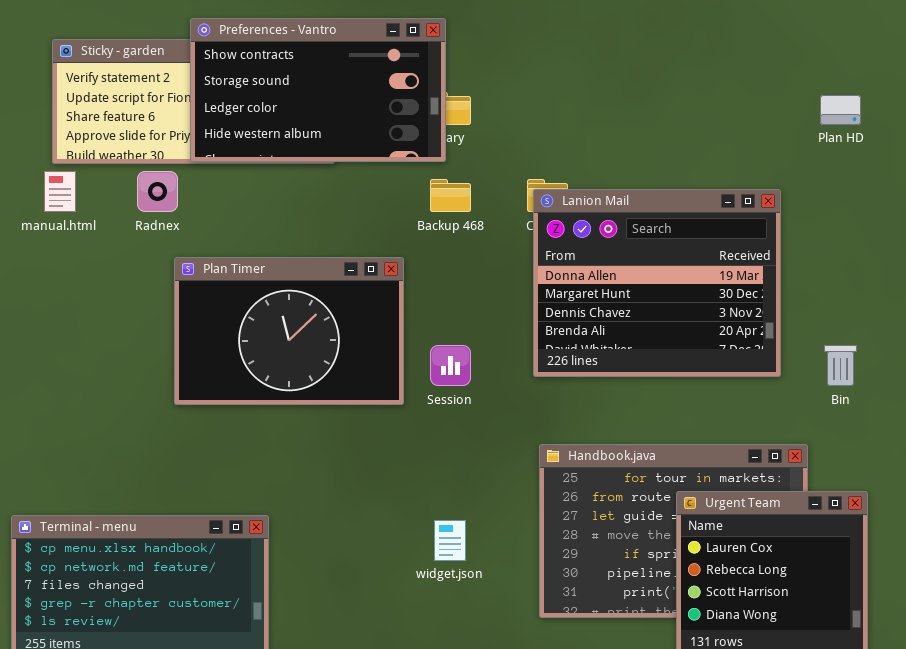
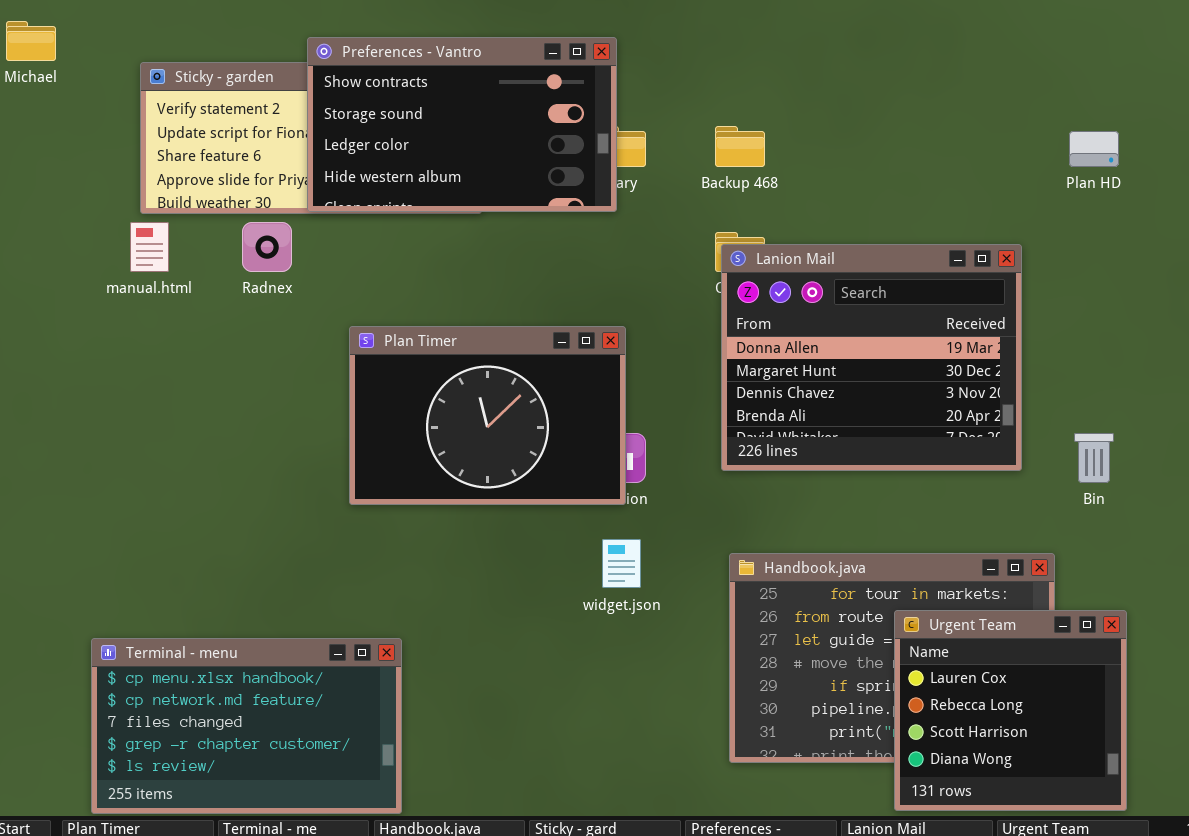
Backup 468: [430,179,471,212] -> [715,126,765,167], moved
Plan Timer: [174,257,404,405] -> [349,326,626,505], moved
widget.json: [434,520,466,561] -> [602,539,641,588], moved

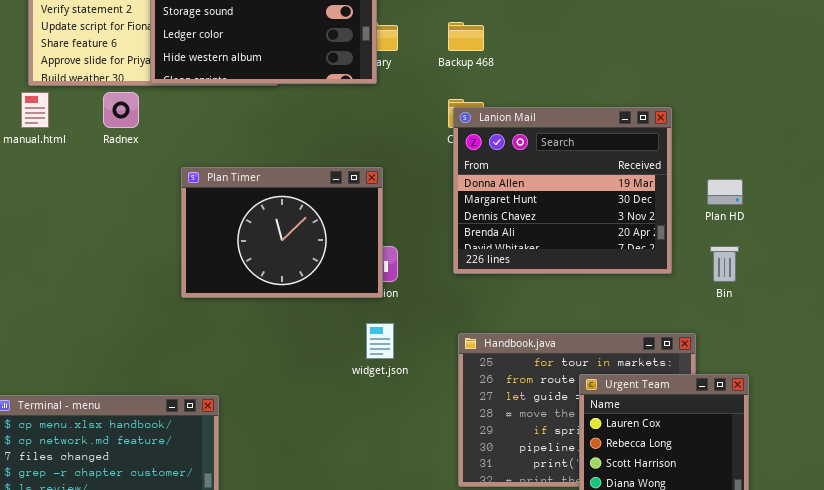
Plan HD: [1069,131,1119,167] -> [707,179,743,205], moved

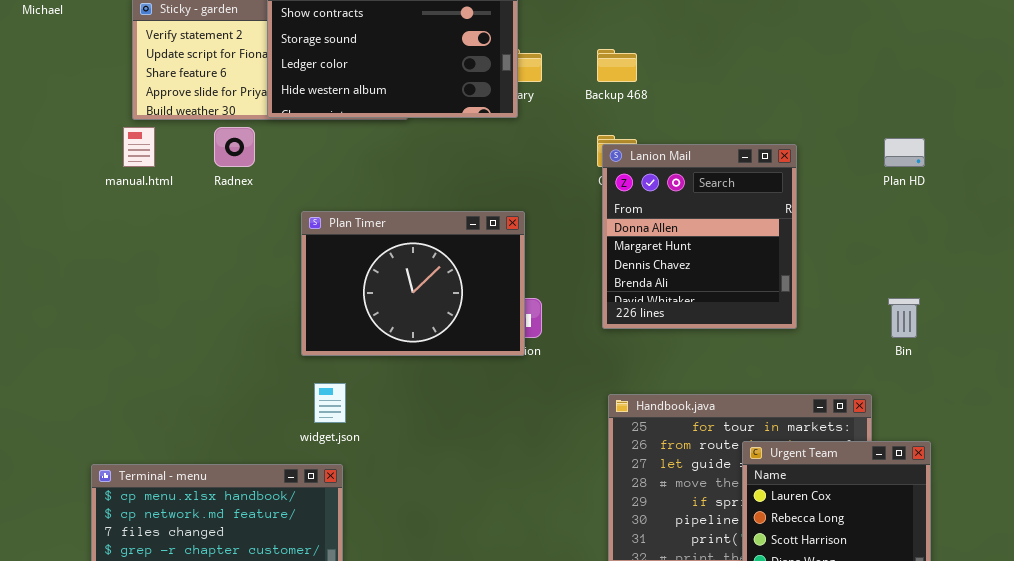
Lanion Mail: [453,107,672,274] -> [602,144,797,329], resized
Plan HD: [707,179,743,205] -> [884,138,925,167], moved
widget.json: [366,323,394,359] -> [314,383,346,423], moved

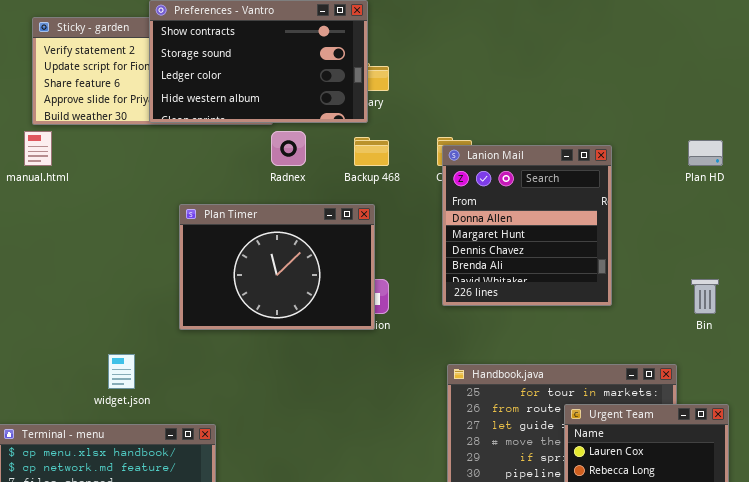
Backup 468: [597,49,637,82] -> [354,137,389,166], moved
Radnex: [214,127,255,167] -> [271,131,306,166], moved
widget.json: [314,383,346,423] -> [108,354,135,389], moved

